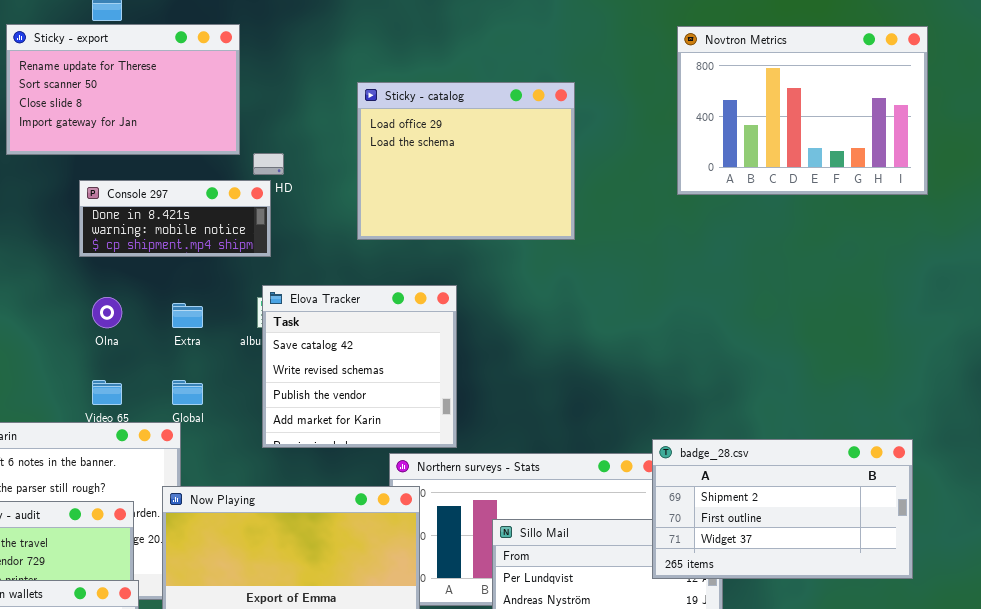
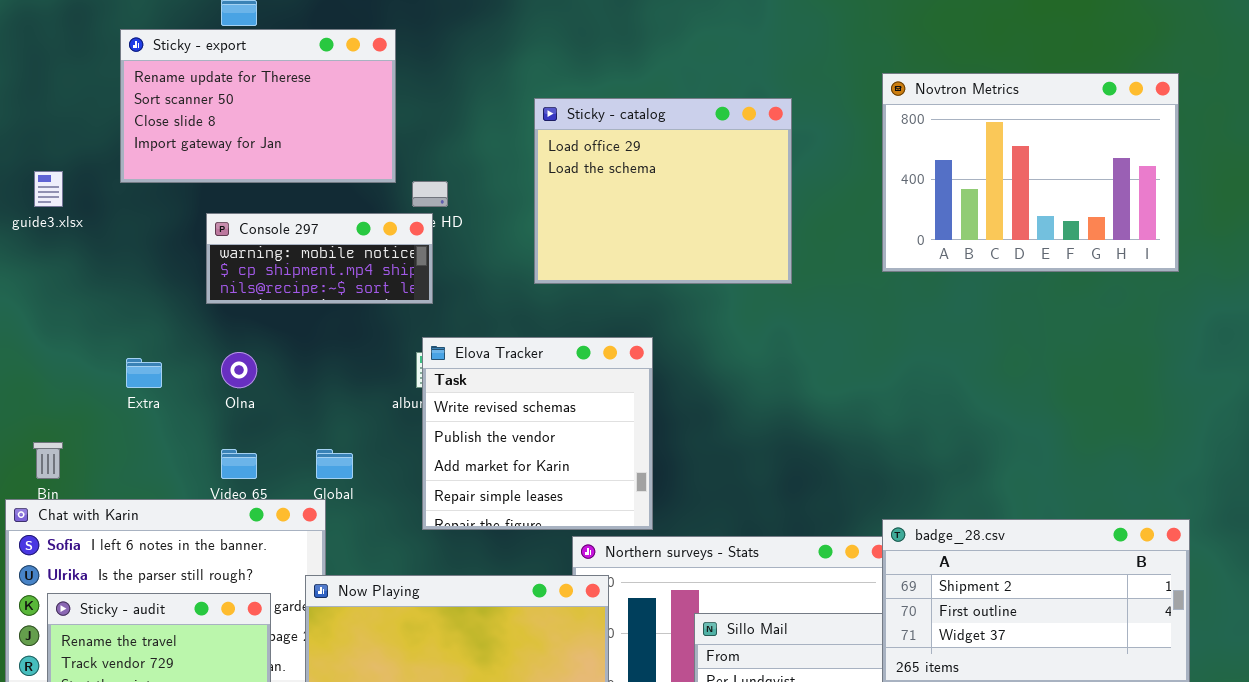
Novtron Metrics: [677,26,928,195] -> [882,73,1179,272], moved
Console 297: [79,180,271,257] -> [206,213,433,304], scrolled down 1 row
Elova Tracker: [262,285,457,448] -> [422,337,653,530], scrolled down 1 row
Extra: [172,303,203,328] -> [126,358,162,388], moved

